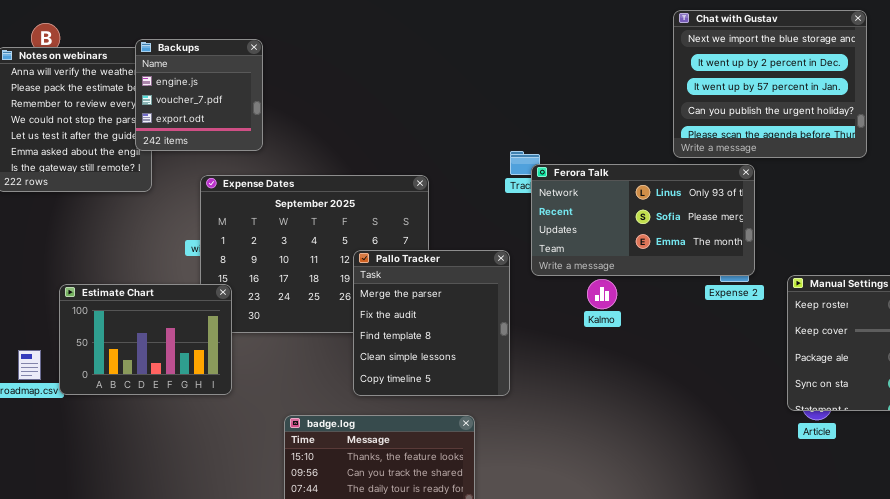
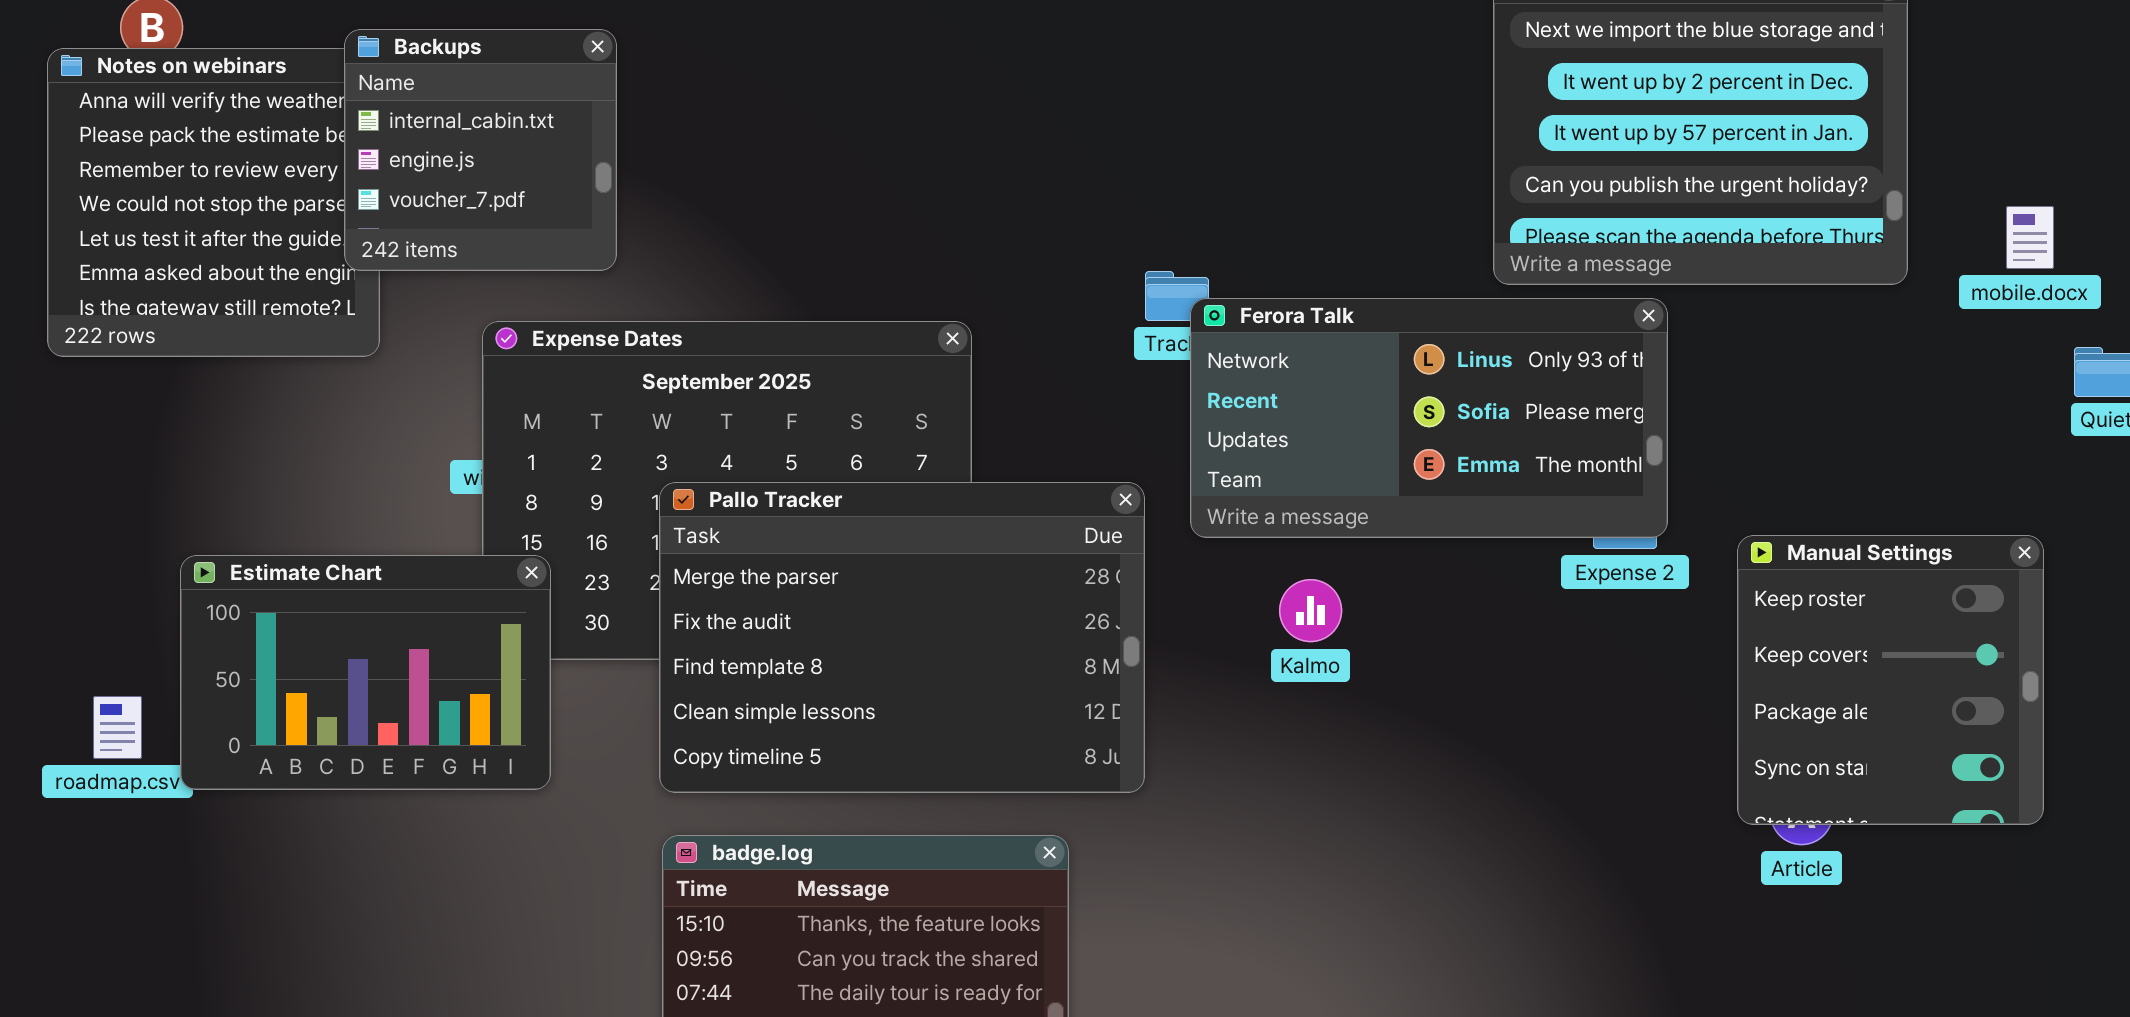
Backups: [135,39,263,151] -> [344,29,617,271], scrolled up 1 row
Pallo Tracker: [353,250,510,396] -> [659,482,1145,793], resized
Kalmo: [587,279,617,309] -> [1279,579,1342,642], moved

